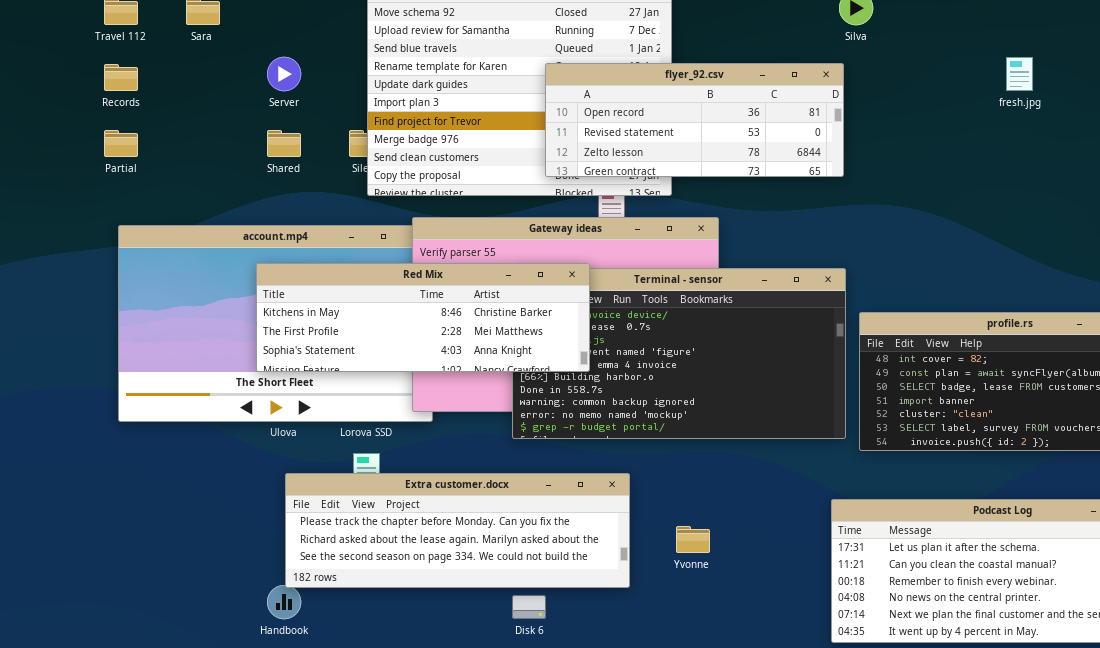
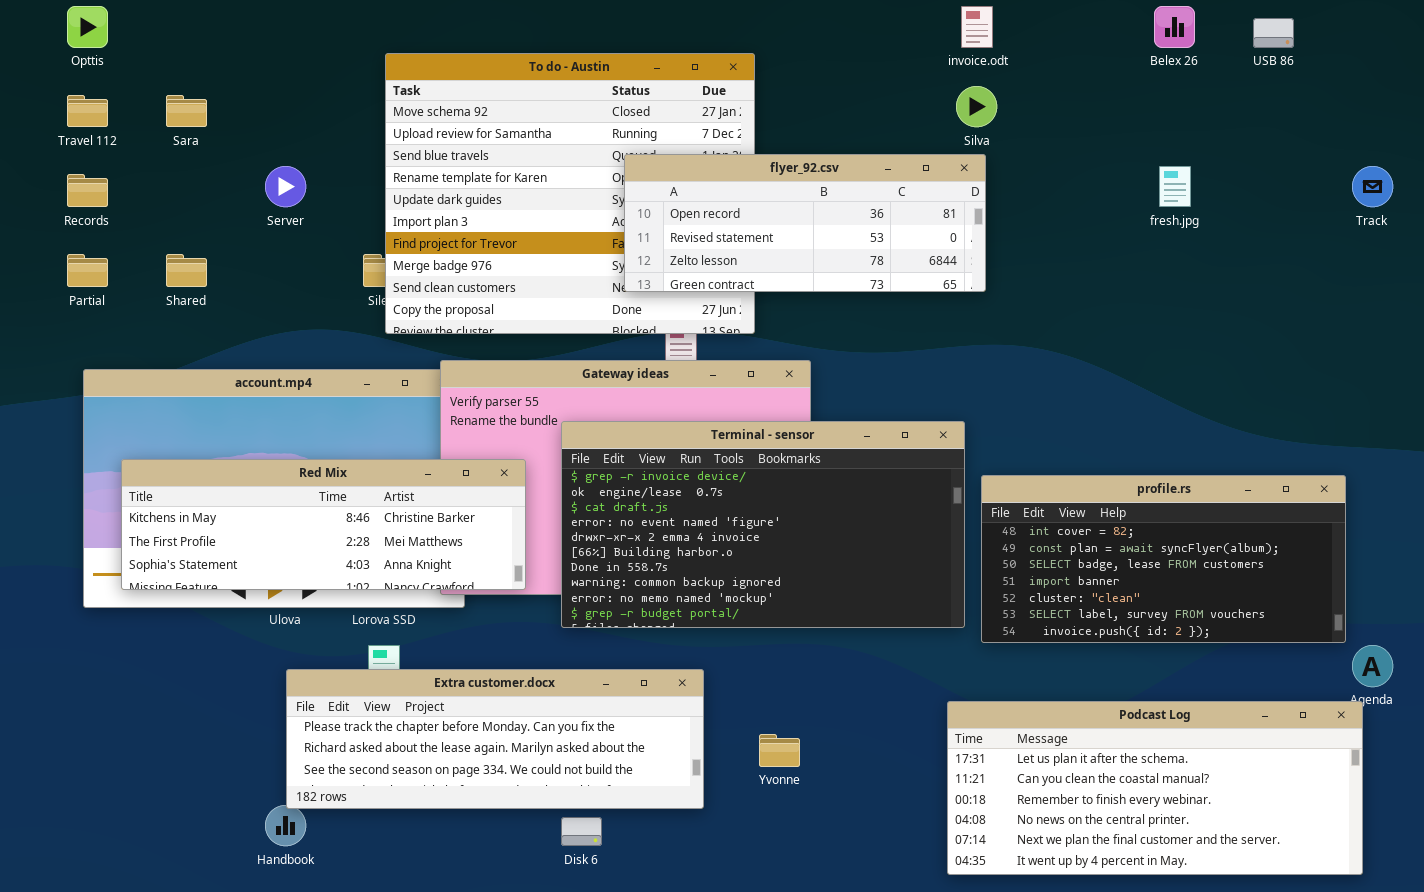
flyer_92.csv: [545,63,844,177] -> [624,154,986,292], moved
Shared: [267,130,301,157] -> [166,254,207,287], moved
Red Mix: [256,263,590,372] -> [121,459,526,590], moved

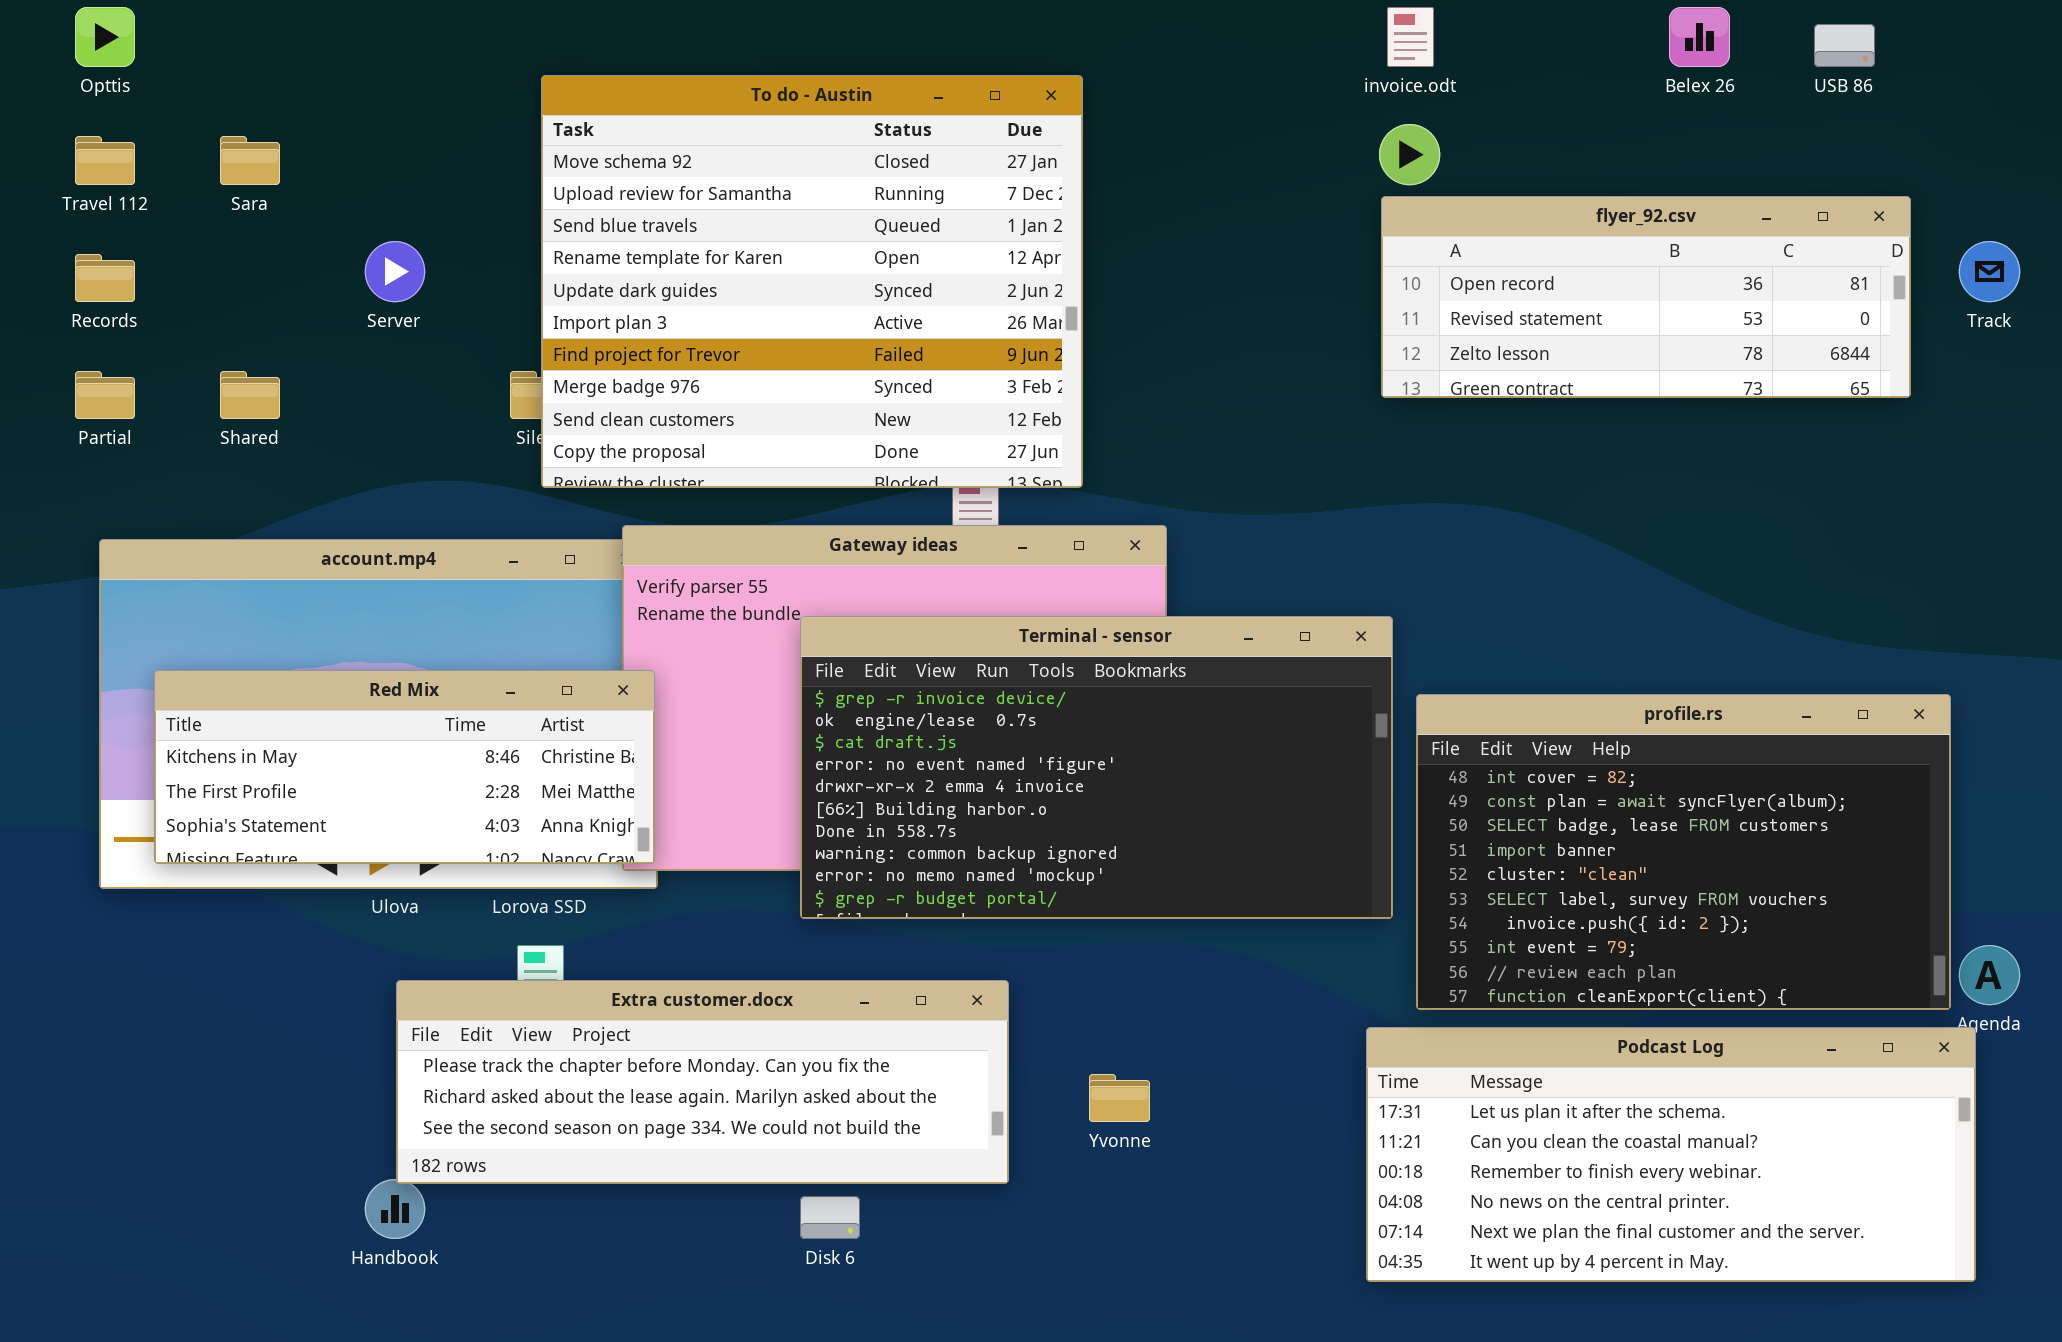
flyer_92.csv: [624,154,986,292] -> [1381,196,1911,398], moved
Red Mix: [121,459,526,590] -> [154,670,655,864], resized
profile.rs: [981,475,1346,643] -> [1416,694,1951,1010], resized

